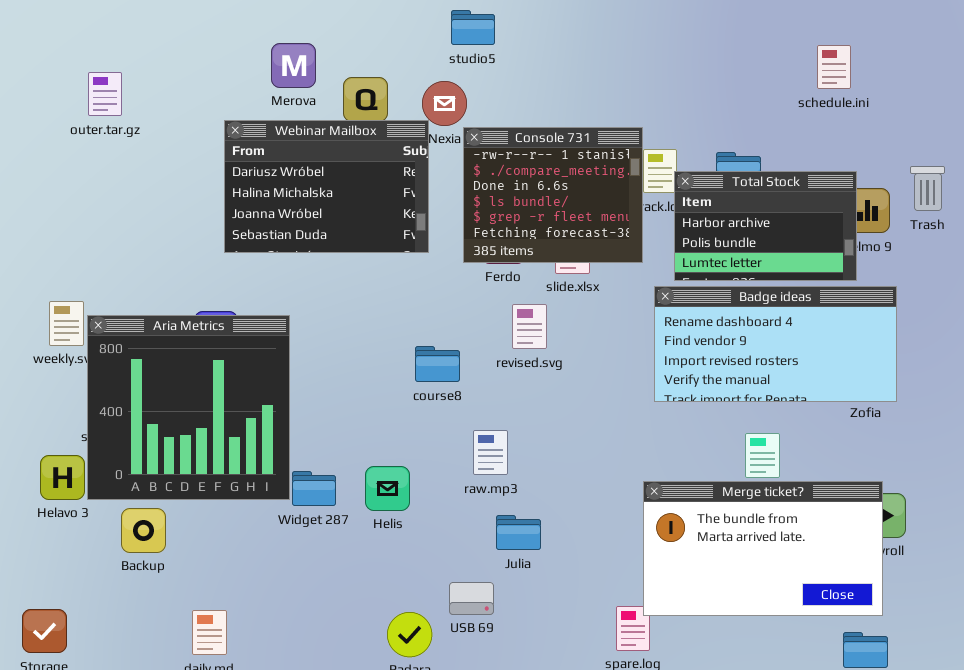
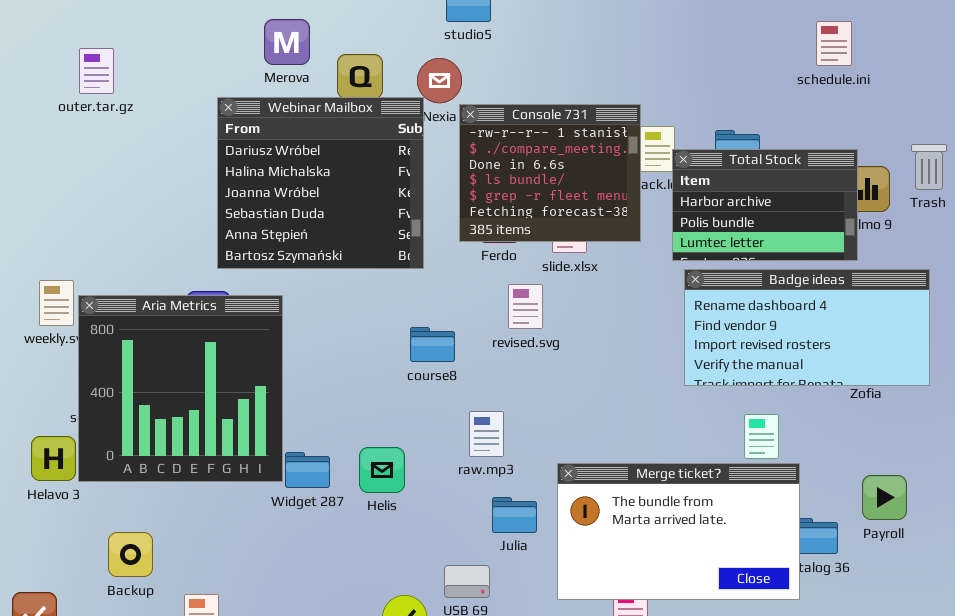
Webinar Mailbox: [224,120,429,253] -> [217,97,424,269], resized
Badge ideas: [654,286,897,402] -> [684,269,930,386], moved
Merge ticket?: [643,481,883,616] -> [557,463,800,600], moved
Backup: [121,508,166,553] -> [108,532,153,577], moved

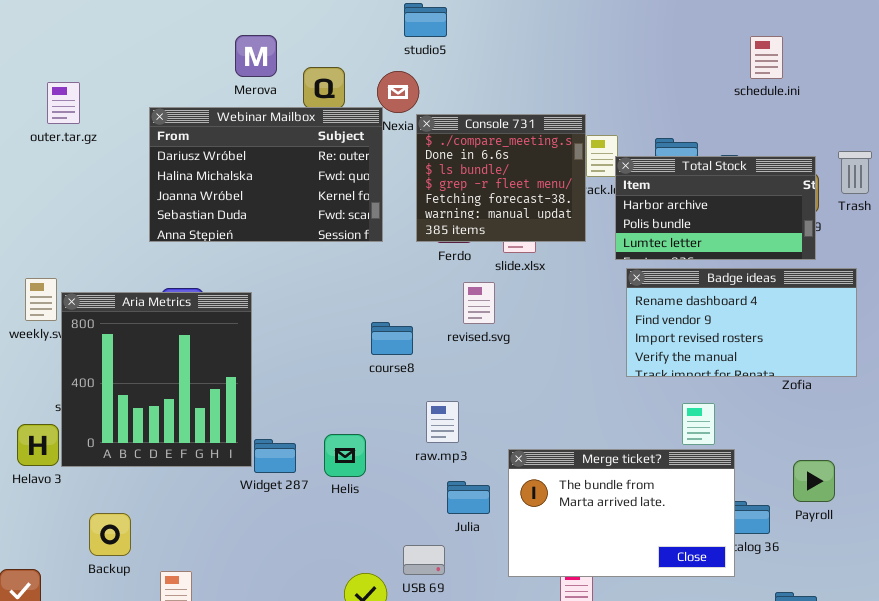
outer.tar.gz: [79,48,114,94] -> [47,82,80,124], moved
Webinar Mailbox: [217,97,424,269] -> [149,107,383,242], resized
Console 731: [459,104,641,242] -> [416,114,586,242], scrolled down 1 row
Total Stock: [672,149,858,261] -> [615,156,816,260], resized

